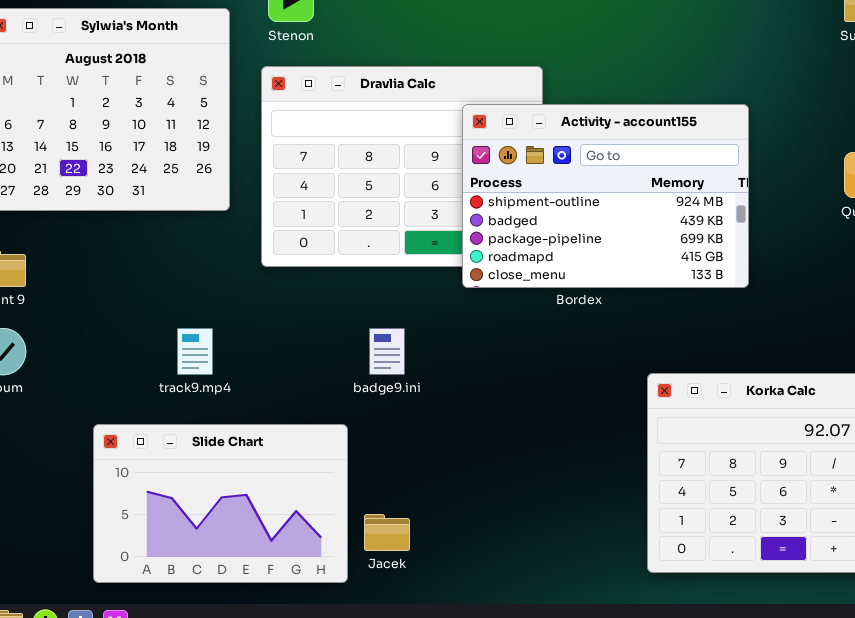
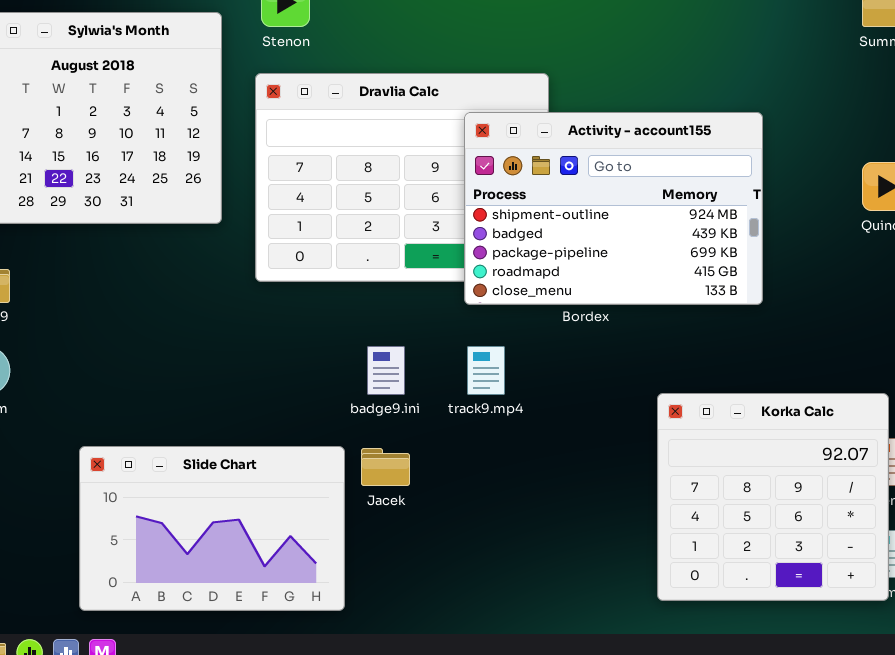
track9.mp4: [177,328,213,375] -> [467,346,505,395], moved
Jacek: [364,514,410,551] -> [361,448,410,486], moved

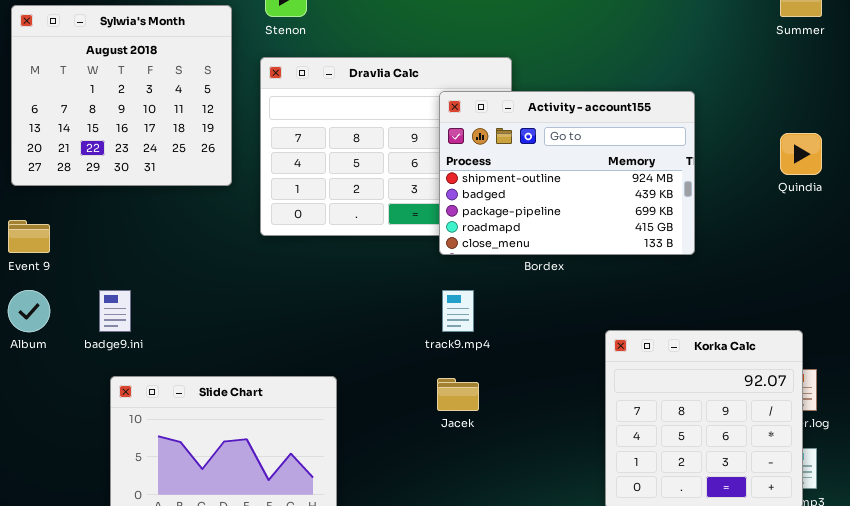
badge9.ini: [367,346,405,395] -> [99,290,131,332], moved
Jacek: [361,448,410,486] -> [437,378,479,411], moved

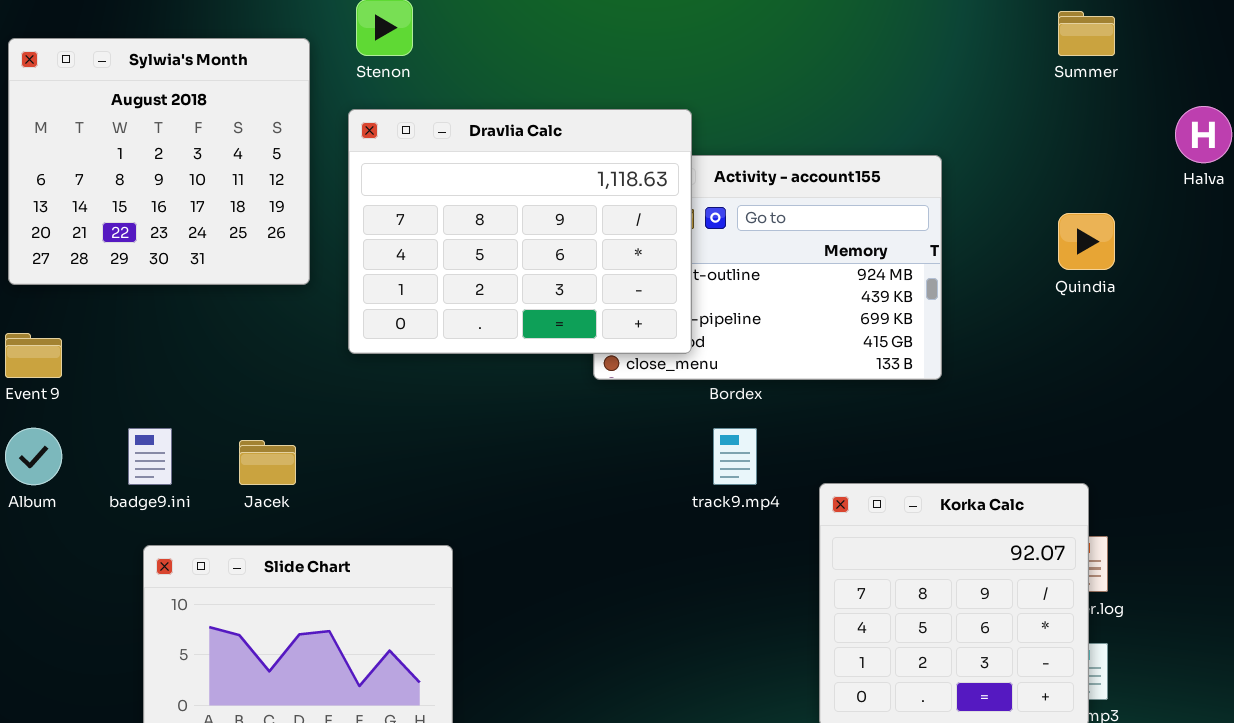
Dravlia Calc: [260,57,512,236] -> [348,109,692,354], raised
track9.mp4: [442,290,474,332] -> [713,428,757,485], moved
Jacek: [437,378,479,411] -> [239,440,296,485], moved

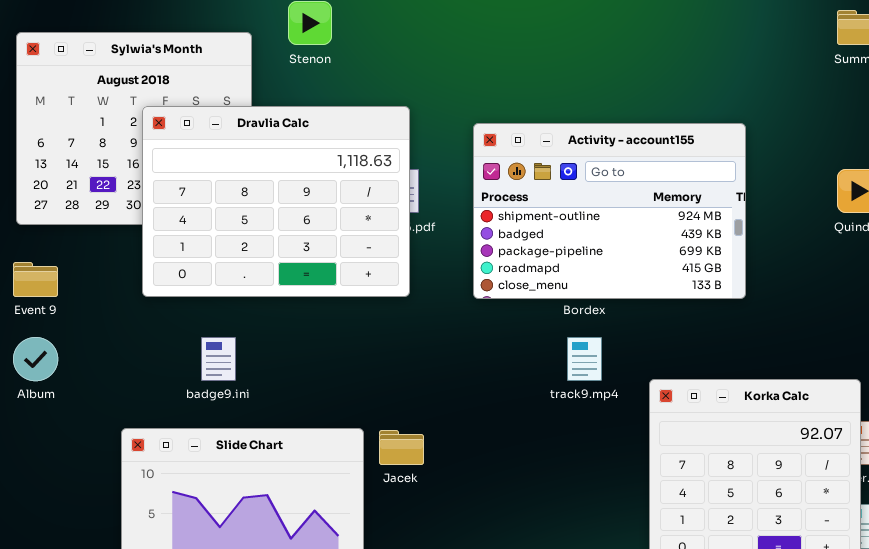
Dravlia Calc: [348,109,692,354] -> [142,106,410,297], moved
badge9.ini: [128,428,172,485] -> [201,337,236,381], moved
Jacek: [239,440,296,485] -> [379,430,424,465], moved

